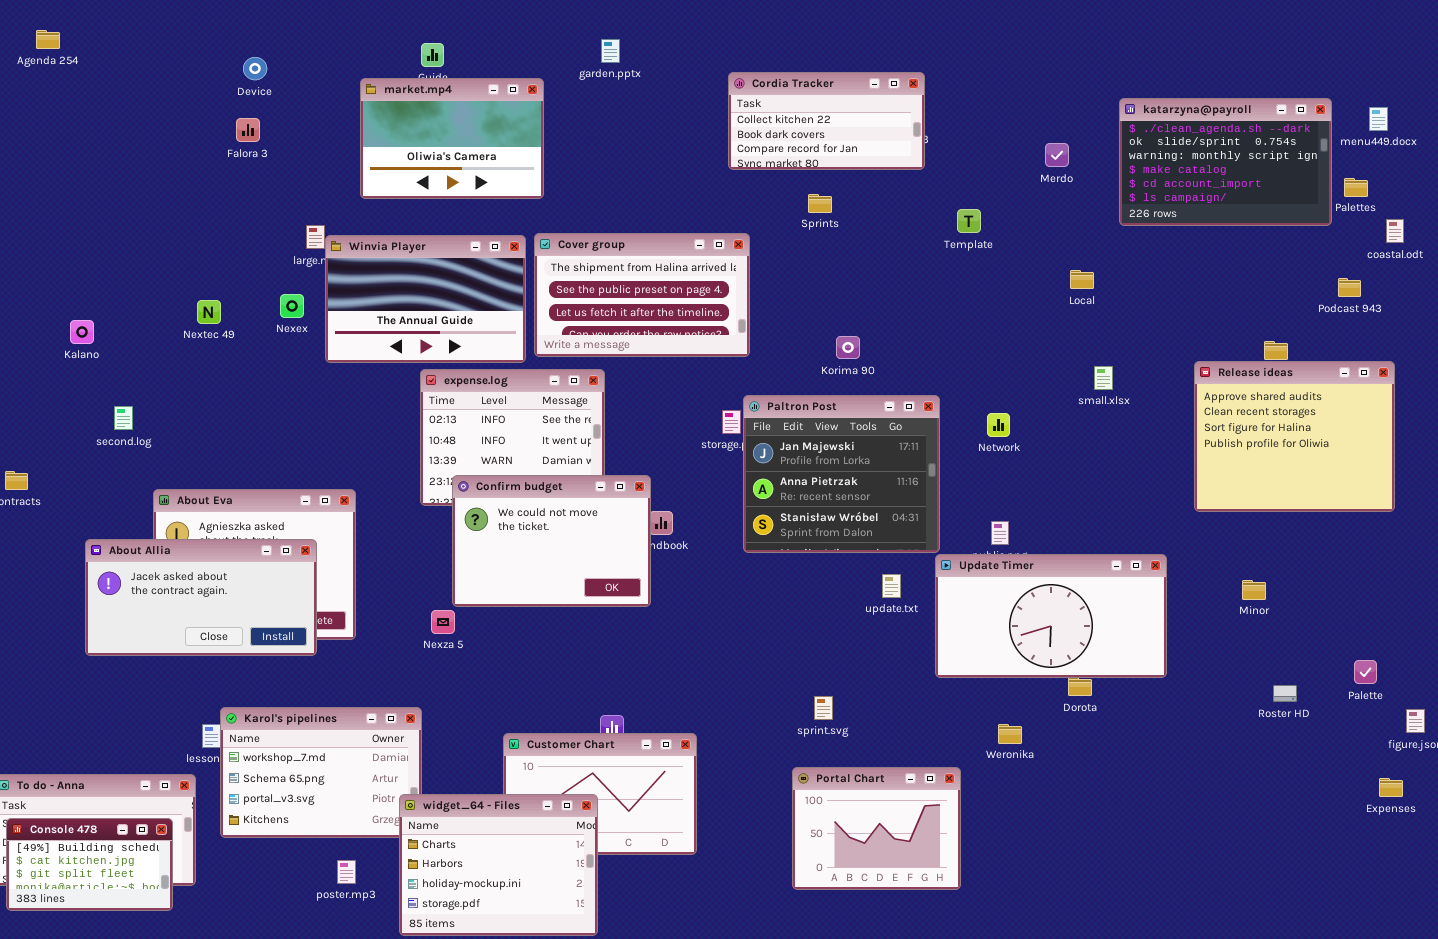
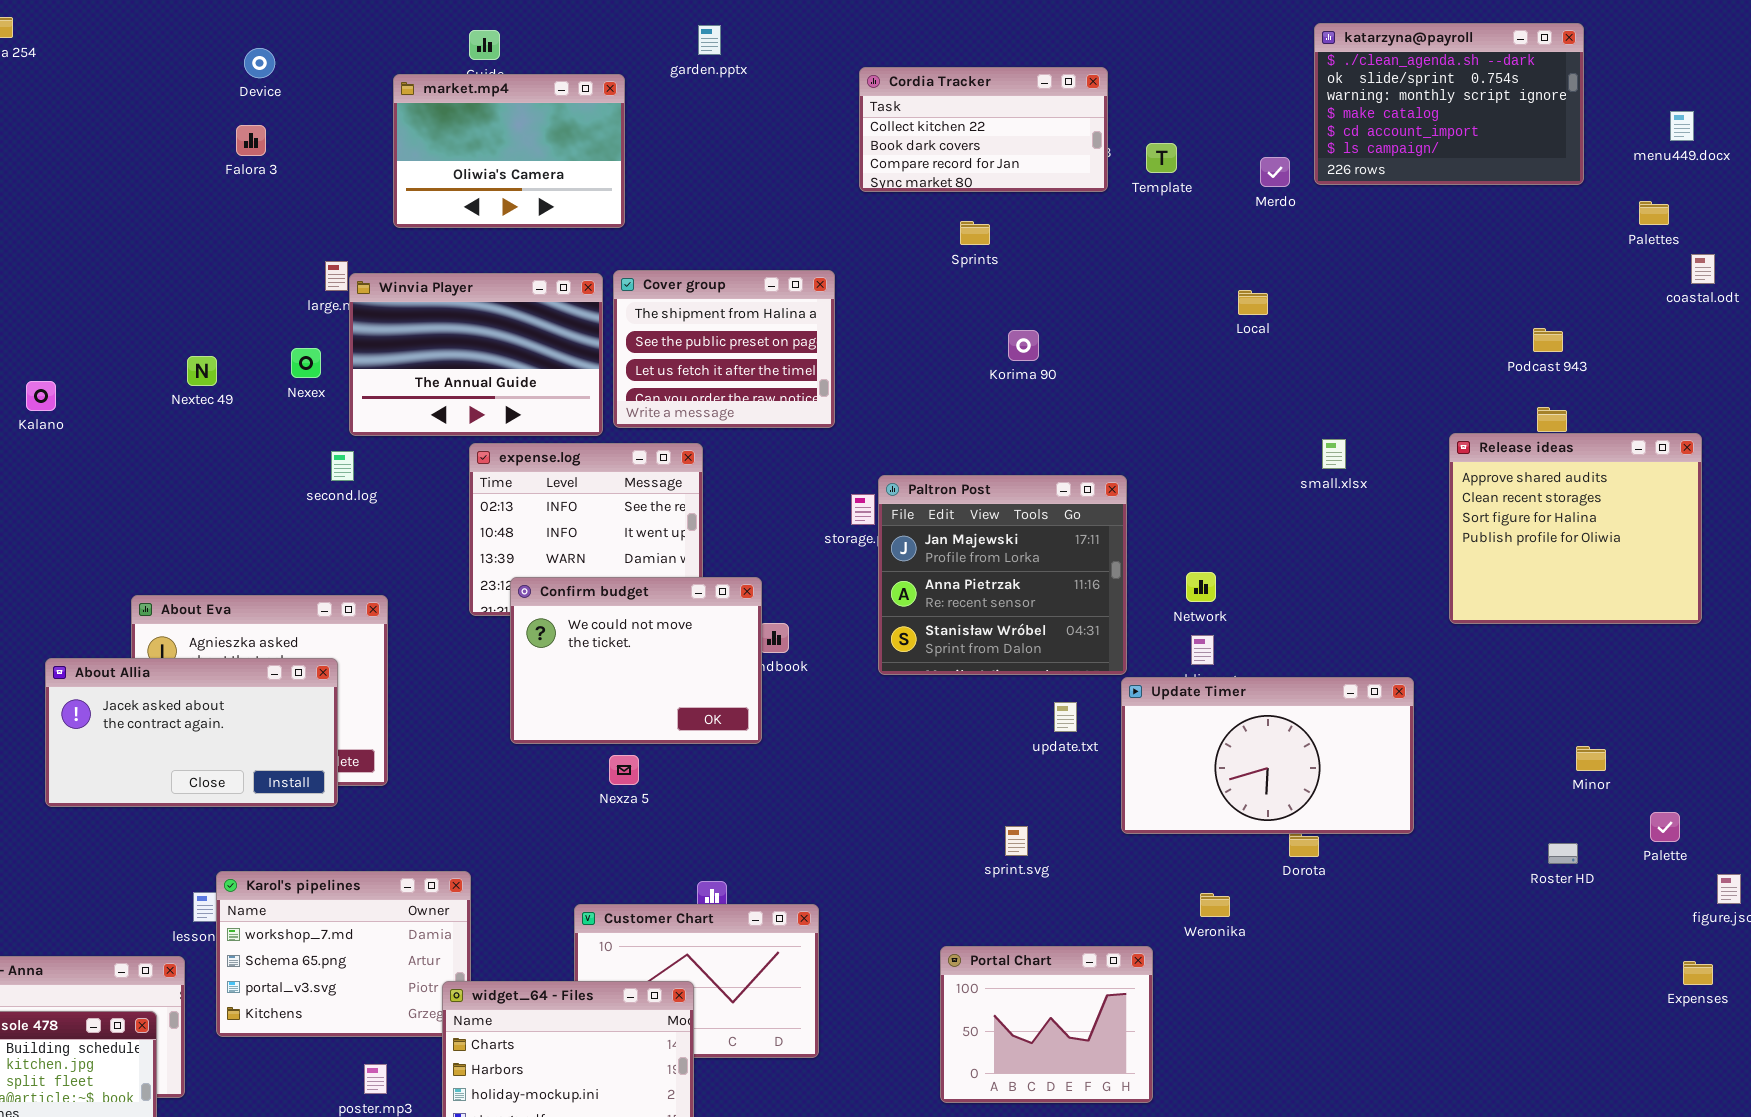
katarzyna@payroll: [1119,98,1332,226] -> [1314,23,1584,185], moved
Template: [957,209,981,233] -> [1146,143,1177,173], moved
Cover group: [534,233,750,357] -> [613,270,835,428], resized
Local: [1070,270,1094,289] -> [1238,290,1268,315], moved
Podcast 943: [1338,278,1361,297] -> [1533,328,1563,352], moved
Korima 90: [836,336,860,359] -> [1008,330,1039,361], moved
second.log: [114,406,133,430] -> [331,451,354,481], moved
Network: [987,413,1010,437] -> [1186,572,1216,602], moved
Minor: [1242,580,1266,600] -> [1576,746,1606,771], moved
Nexza 5: [431,610,455,634] -> [609,755,639,785], moved
sprint.svg: [814,696,833,720] -> [1005,826,1028,856], moved

